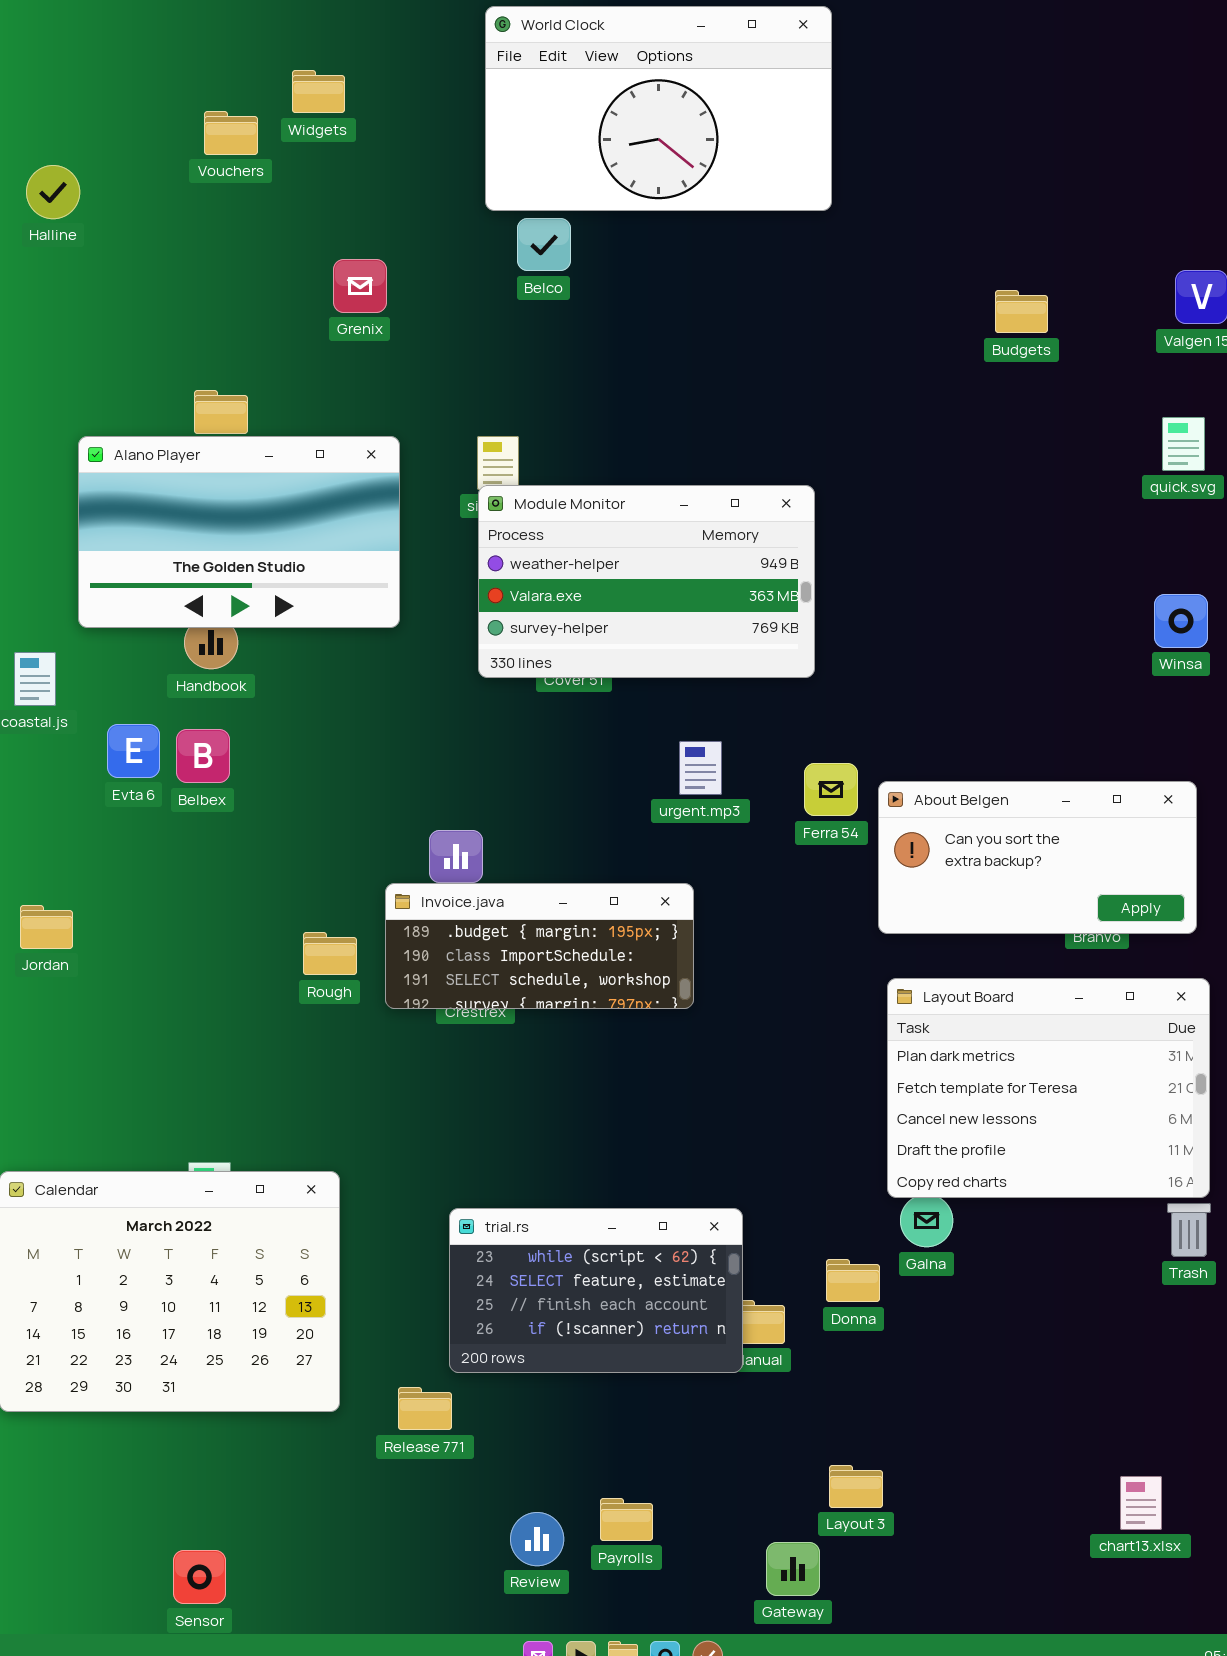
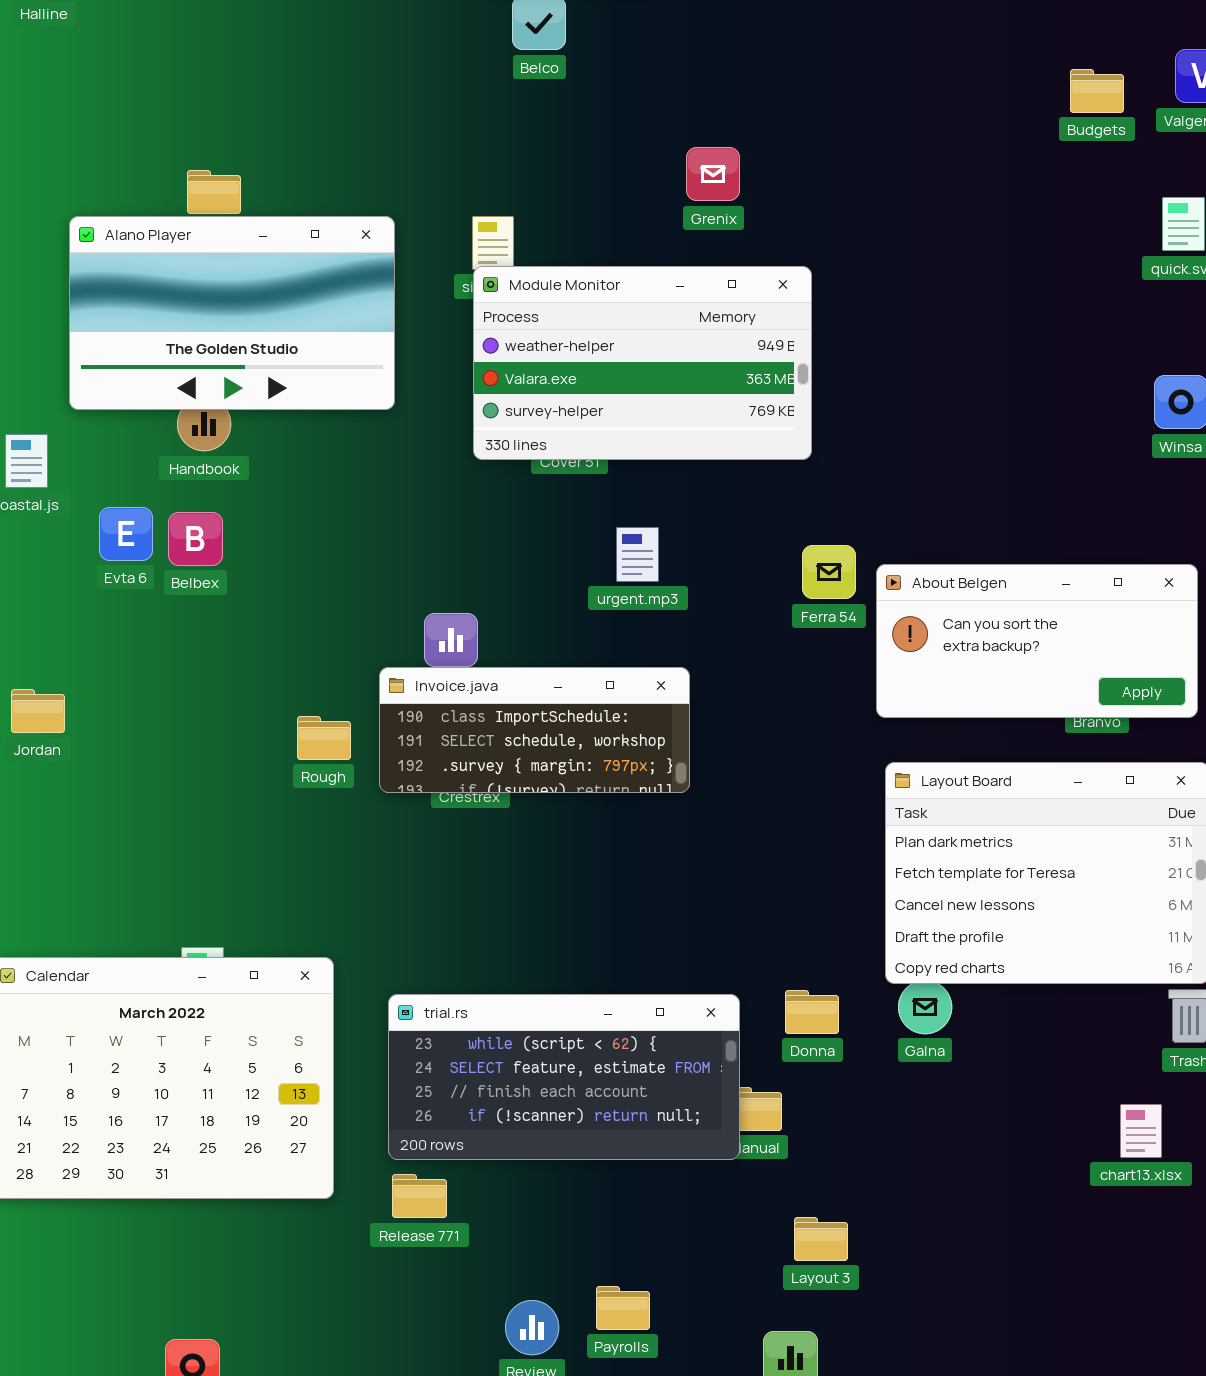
Grenix: [333,259,387,313] -> [686,147,740,201], moved
Budgets: [995,290,1048,333] -> [1070,69,1124,113], moved
urgent.mp3: [679,741,722,795] -> [616,527,659,582], moved
Invoice.java: [385,883,694,1009] -> [379,667,690,793], scrolled down 1 row
trial.rs: [449,1208,743,1373] -> [388,994,740,1160], resized
Donna: [826,1259,880,1302] -> [785,990,839,1034], moved
Layout 3: [829,1465,883,1508] -> [794,1217,848,1261], moved
chart13.xlsx: [1120,1476,1162,1530] -> [1120,1104,1162,1158], moved

